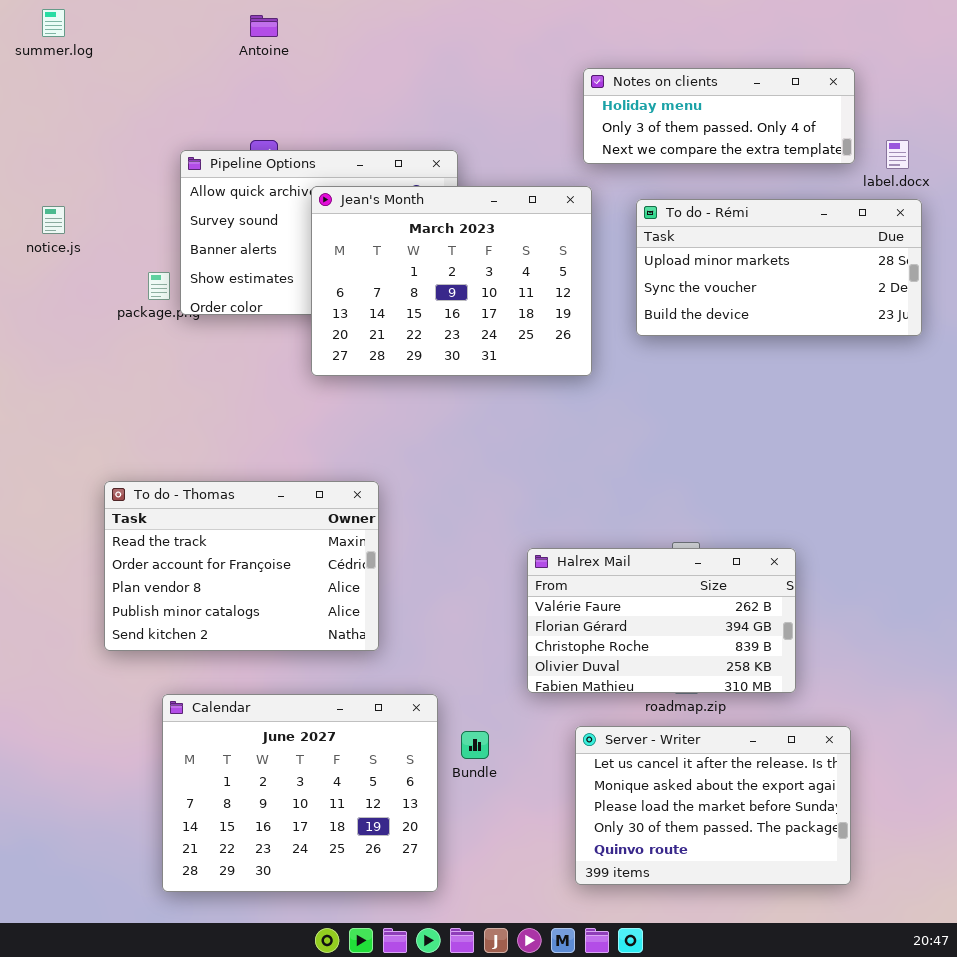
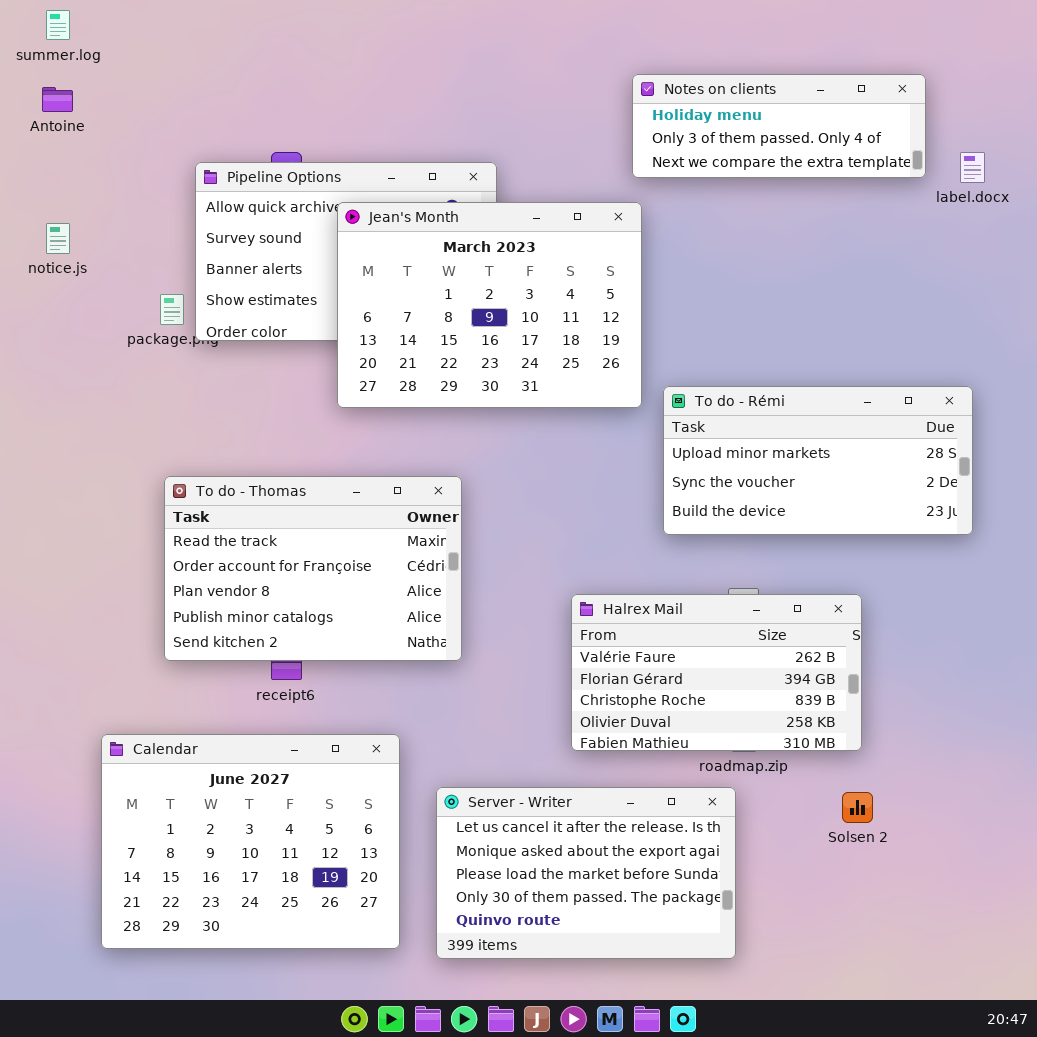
Antoine: [250,15,278,37] -> [42,87,73,112], moved
To do - Rémi: [636,199,922,336] -> [663,386,973,535], moved
To do - Thomas: [104,481,379,651] -> [164,476,462,661], moved
Calendar: [162,694,438,892] -> [101,734,400,949], moved
Server - Writer: [575,726,851,885] -> [436,787,736,959], moved

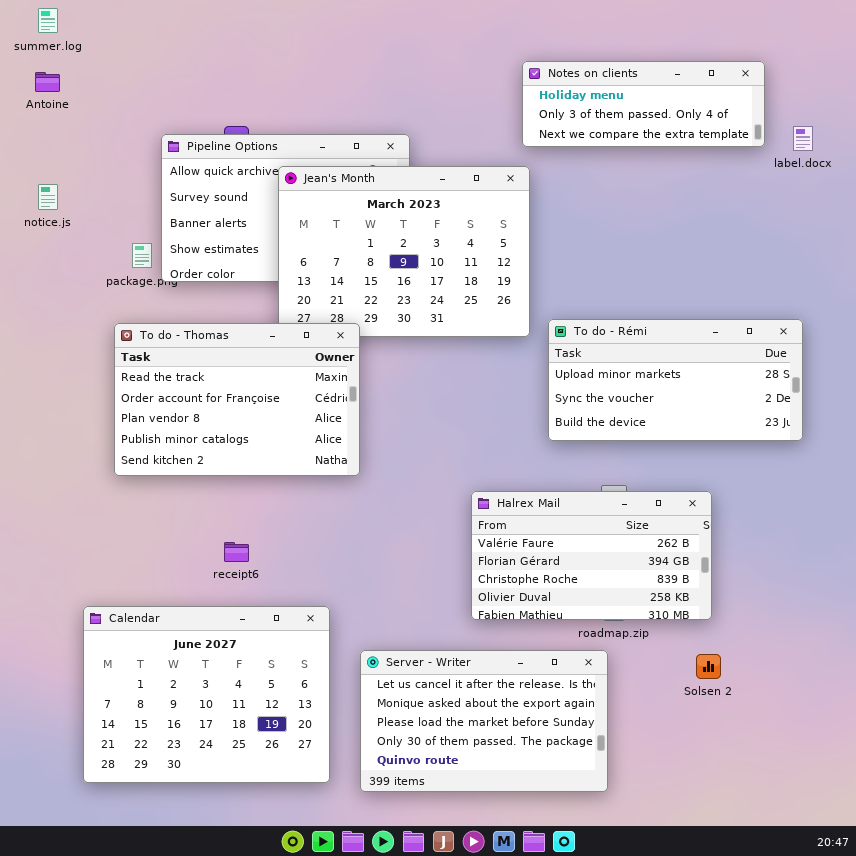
To do - Thomas: [164,476,462,661] -> [114,323,360,476], moved

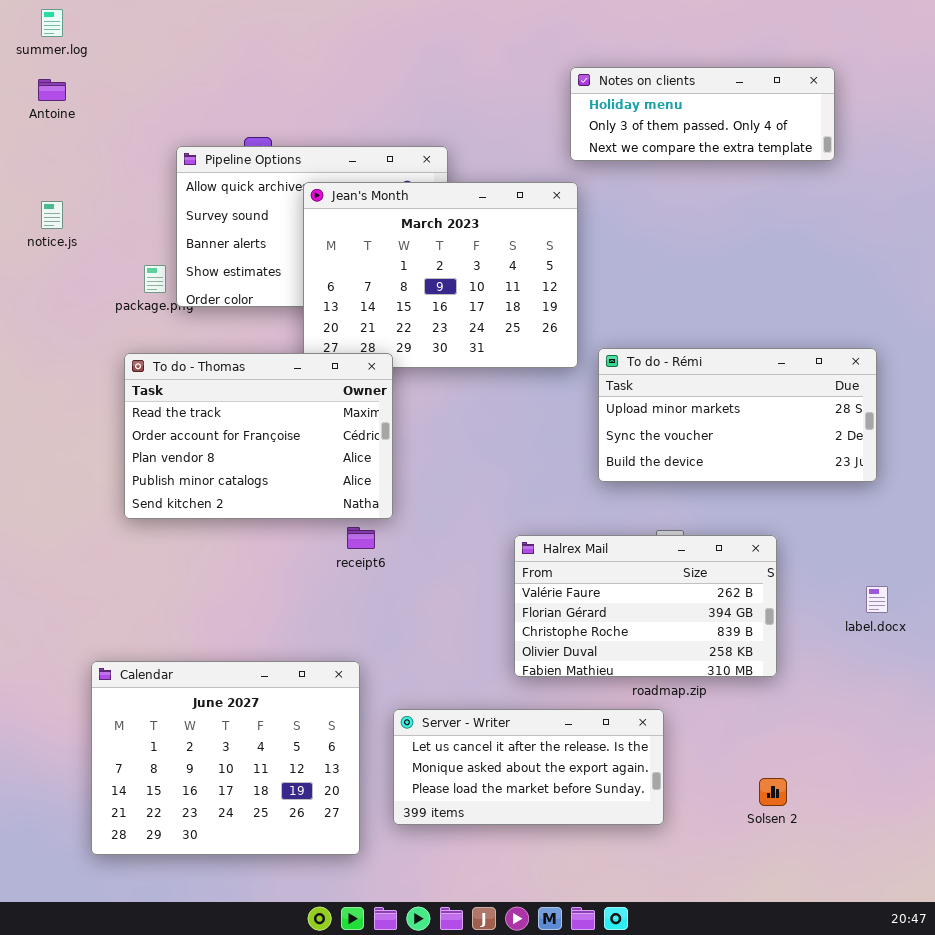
label.docx: [793,126,813,151] -> [866,586,888,613], moved
receipt6: [224,542,249,562] -> [347,527,375,549], moved
Server - Writer: [360,650,608,792] -> [393,709,664,825], resized
Solsen 2: [696,654,721,679] -> [759,778,787,806], moved

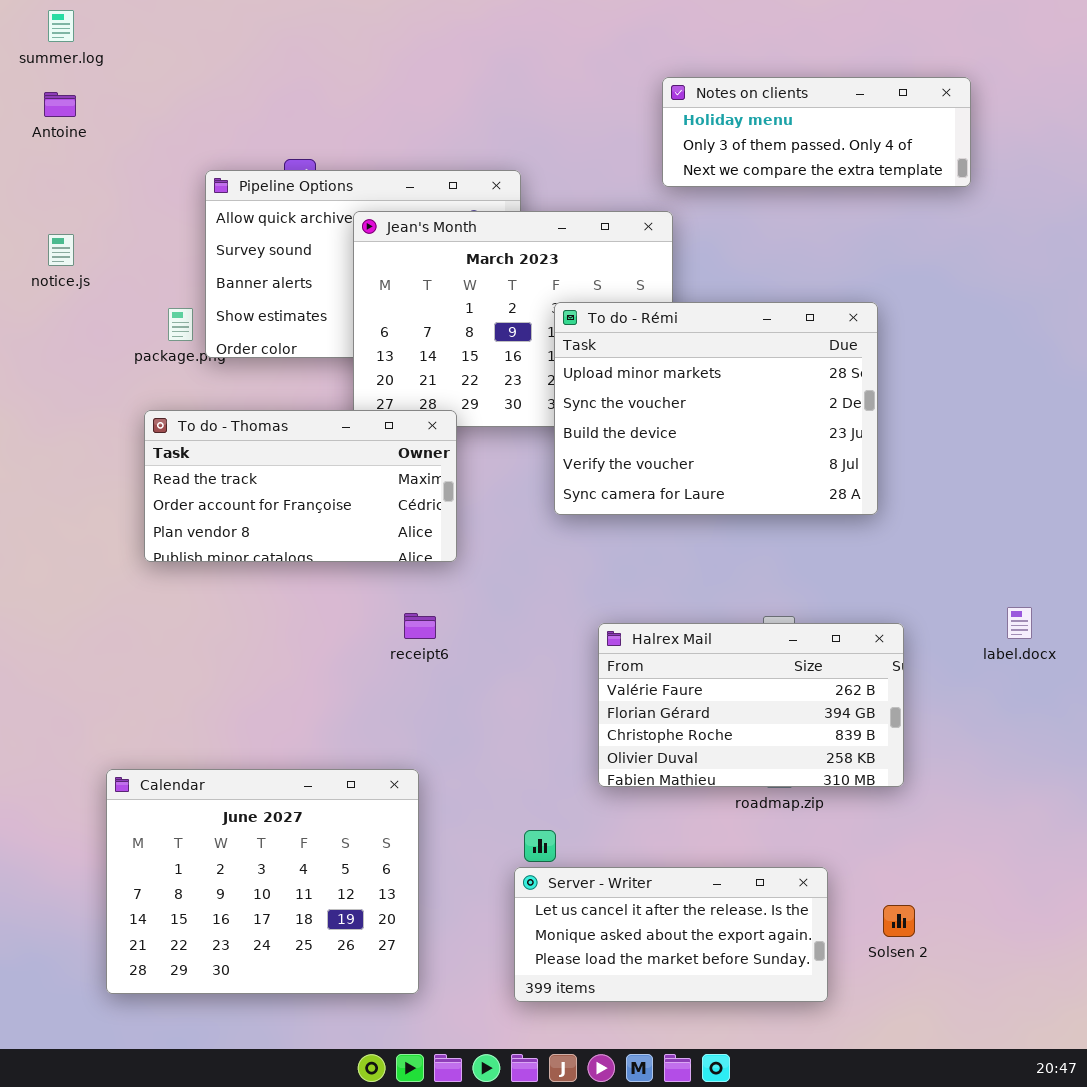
To do - Rémi: [598,348,877,482] -> [554,302,878,515], moved, resized
To do - Thomas: [124,353,393,519] -> [144,410,457,562], resized
label.docx: [866,586,888,613] -> [1007,607,1032,639], moved
Server - Writer: [393,709,664,825] -> [514,867,828,1002], moved

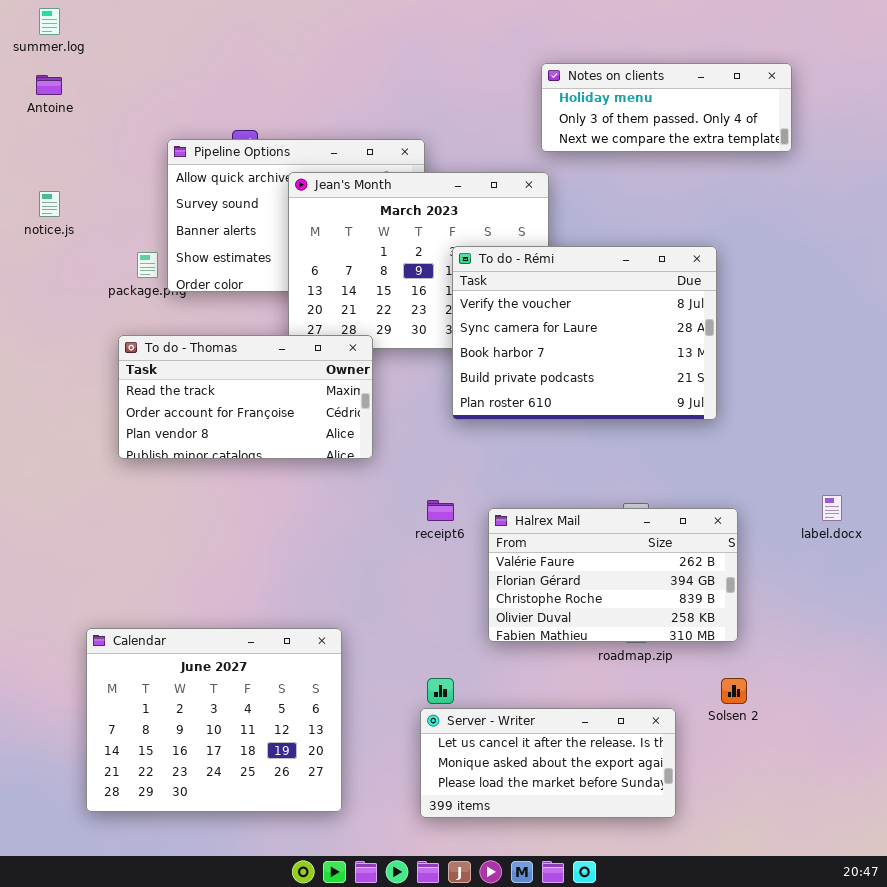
To do - Rémi: [554,302,878,515] -> [452,246,717,420], scrolled down 3 rows
receipt6: [404,613,436,639] -> [427,500,454,521], moved
Solsen 2: [883,905,915,937] -> [721,678,747,704], moved

